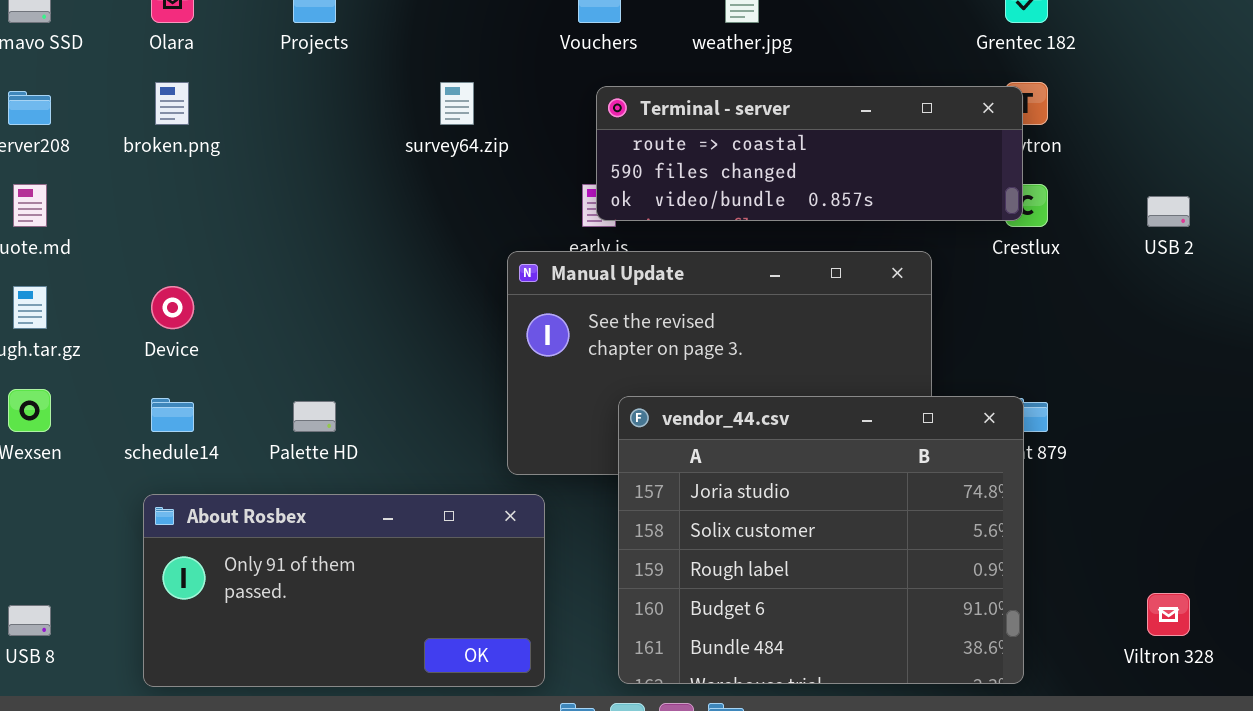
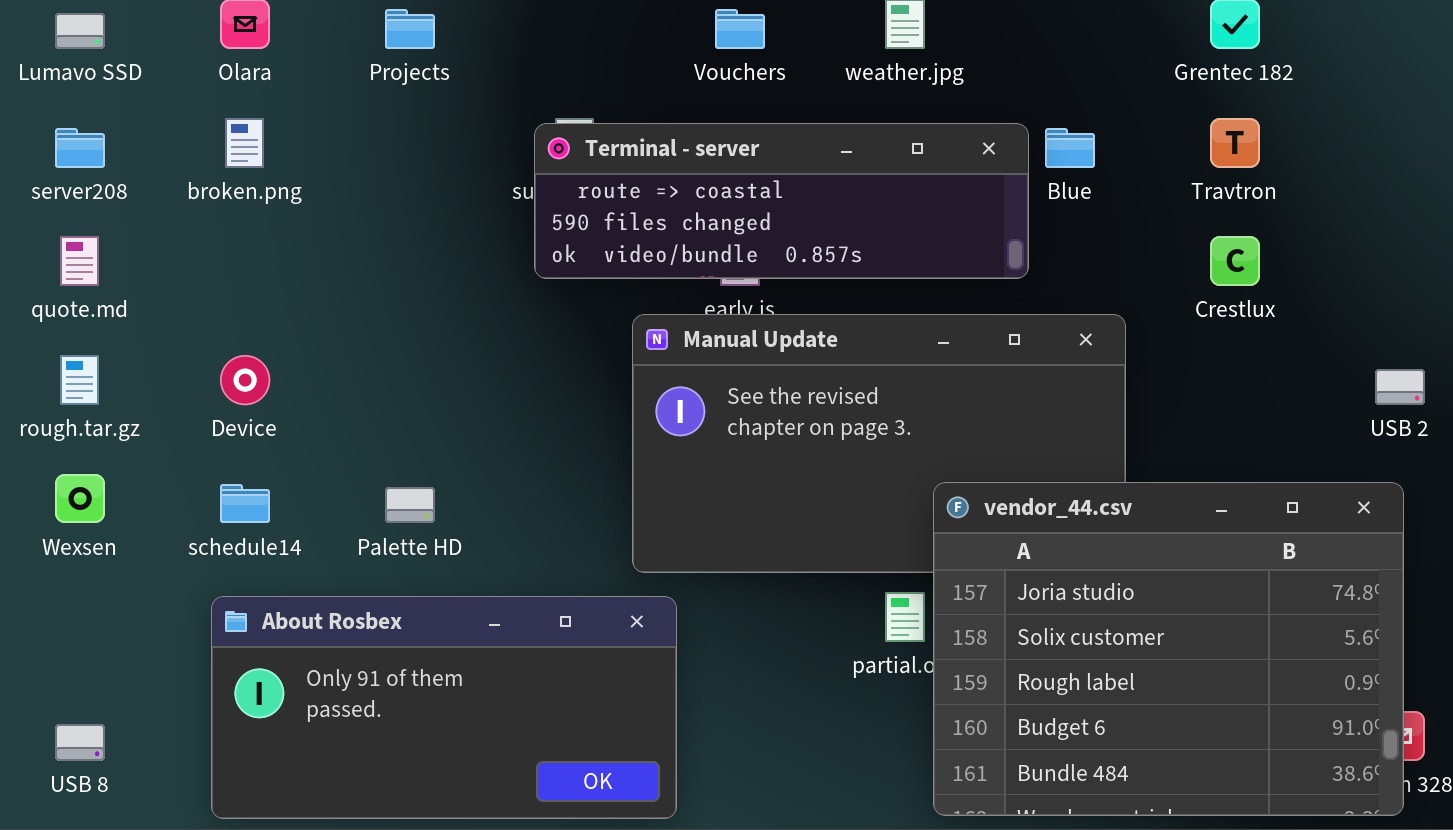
Terminal - server: [596,86,1023,221] -> [534,123,1029,279], moved
USB 2: [1147,196,1190,227] -> [1375,369,1425,405], moved
vendor_44.csv: [618,396,1024,684] -> [933,482,1404,816], moved

